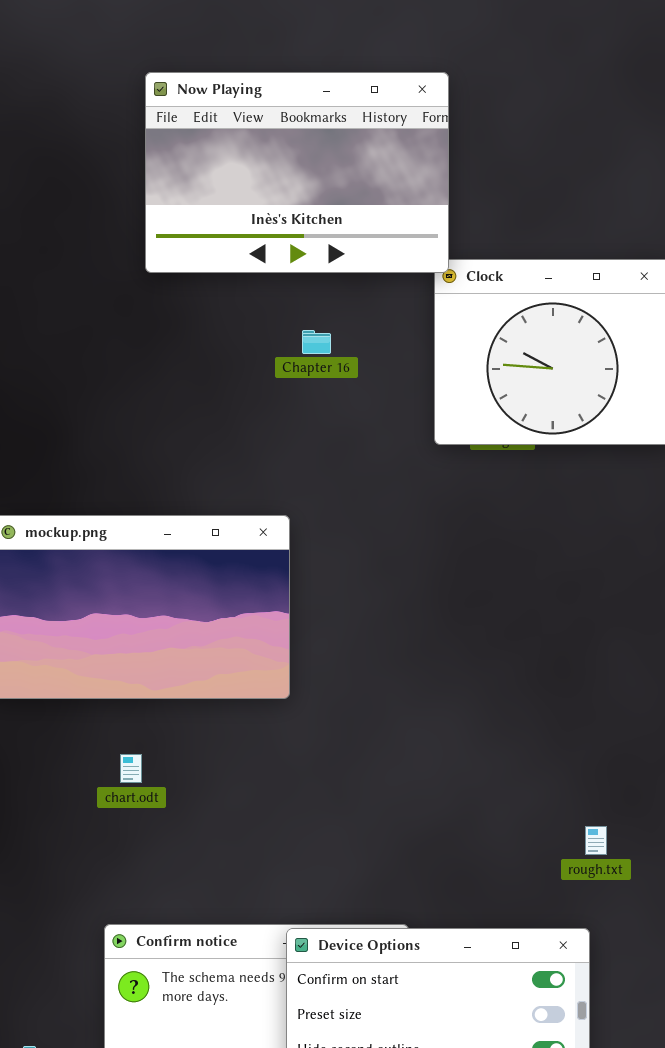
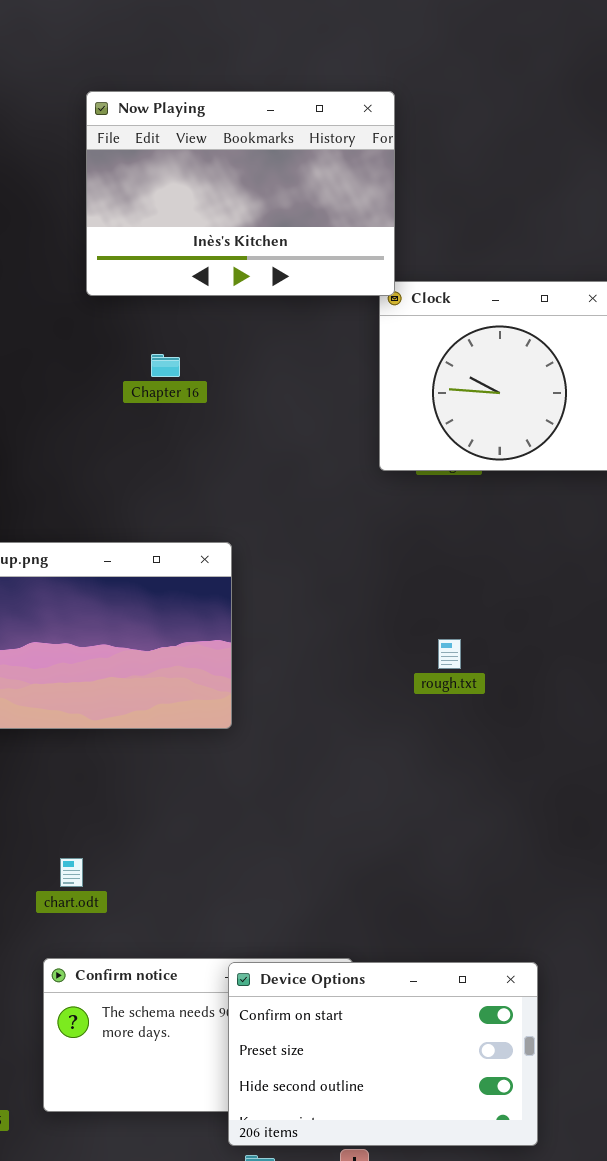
Chapter 16: [302,330,331,354] -> [151,354,180,377], moved
chart.odt: [120,754,142,783] -> [60,858,83,887], moved
rough.txt: [585,826,607,855] -> [438,639,461,669], moved

